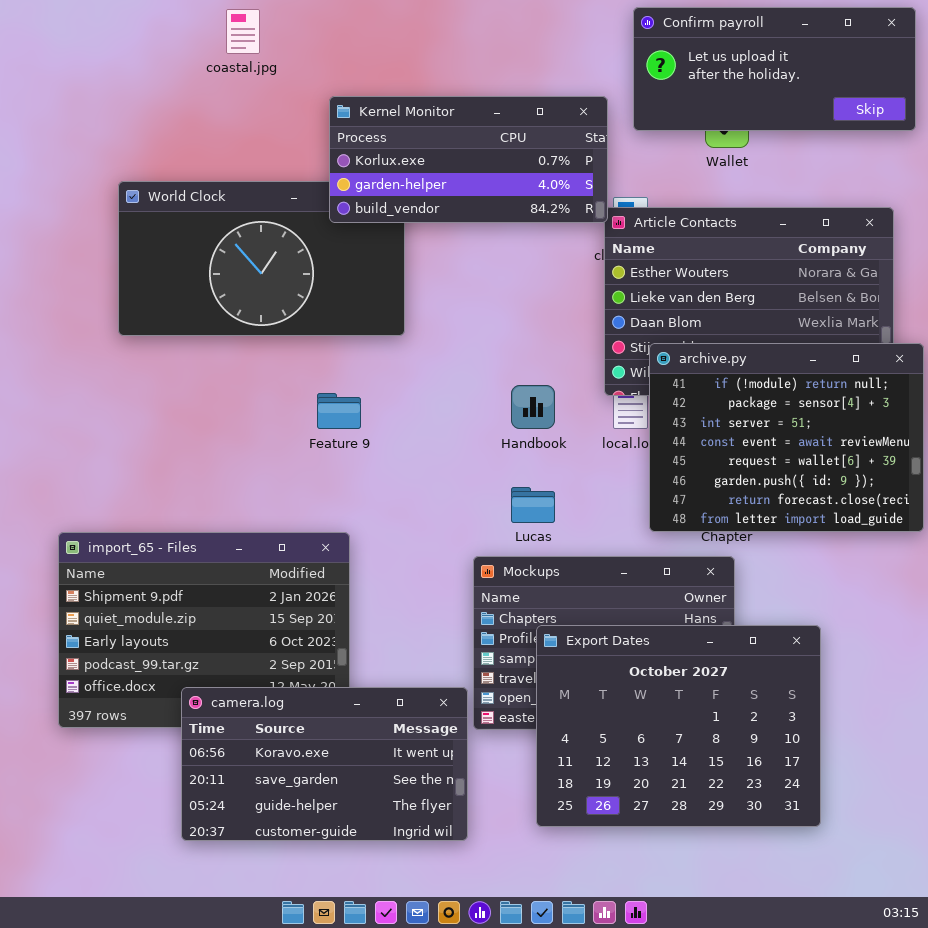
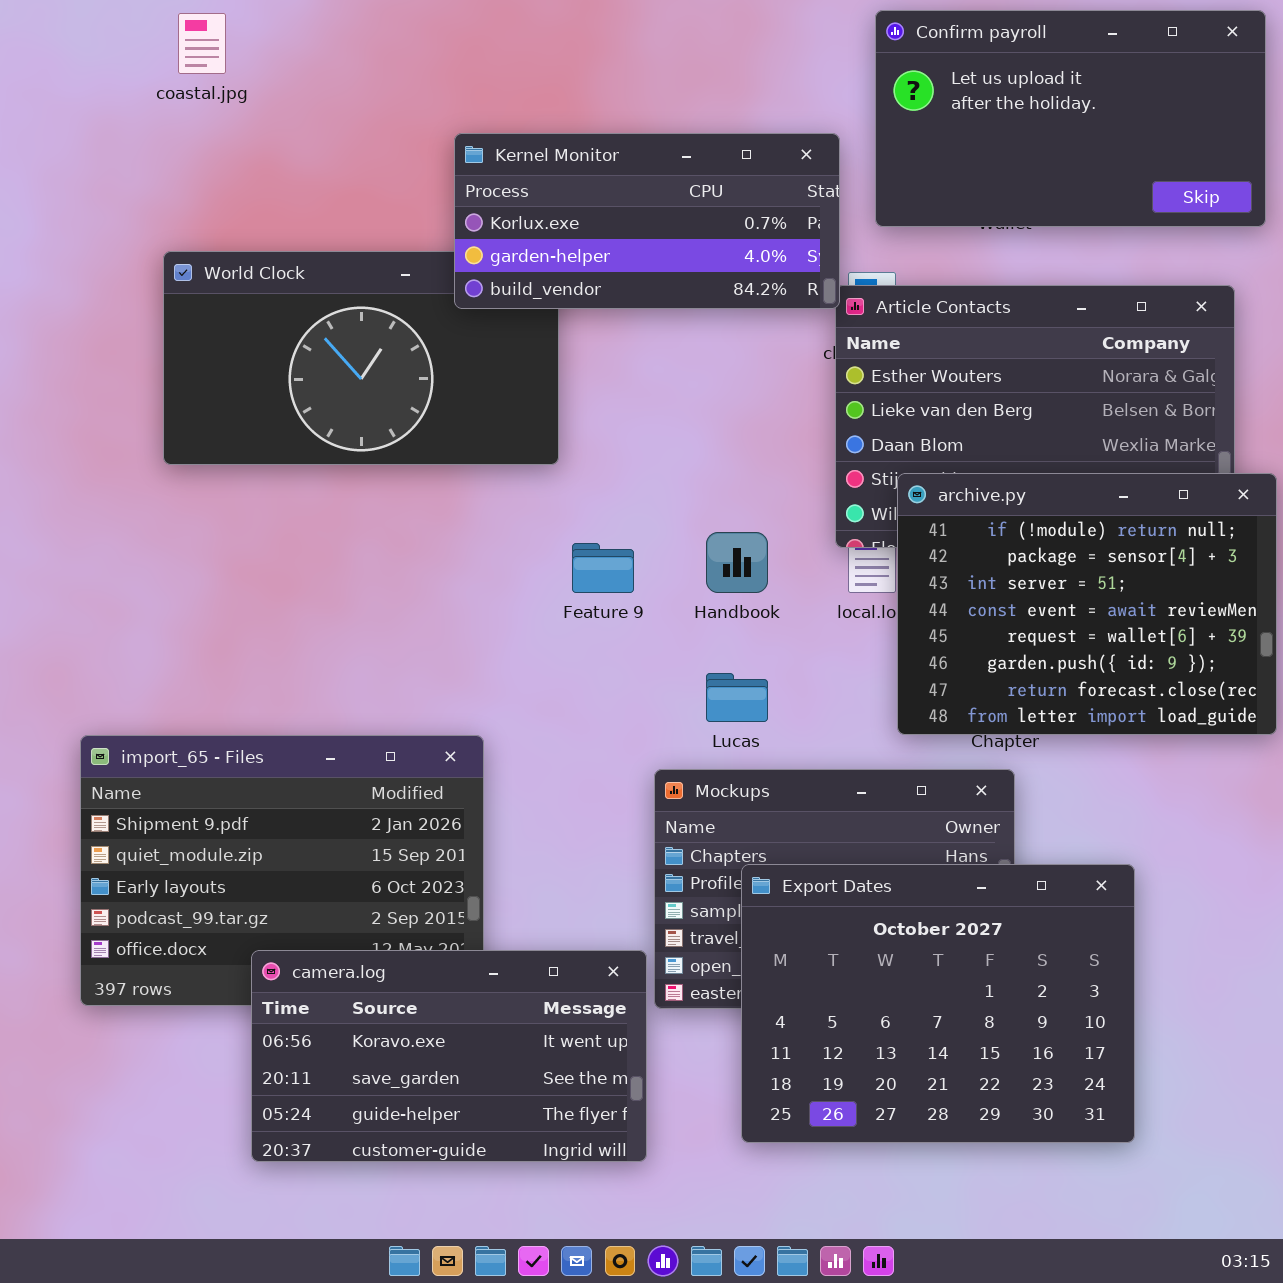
Confirm payroll: [633,7,916,131] -> [875,10,1266,227], resized
coastal.jpg: [226,9,260,54] -> [178,13,226,74], moved
Feature 9: [317,393,361,429] -> [572,543,634,593], moved

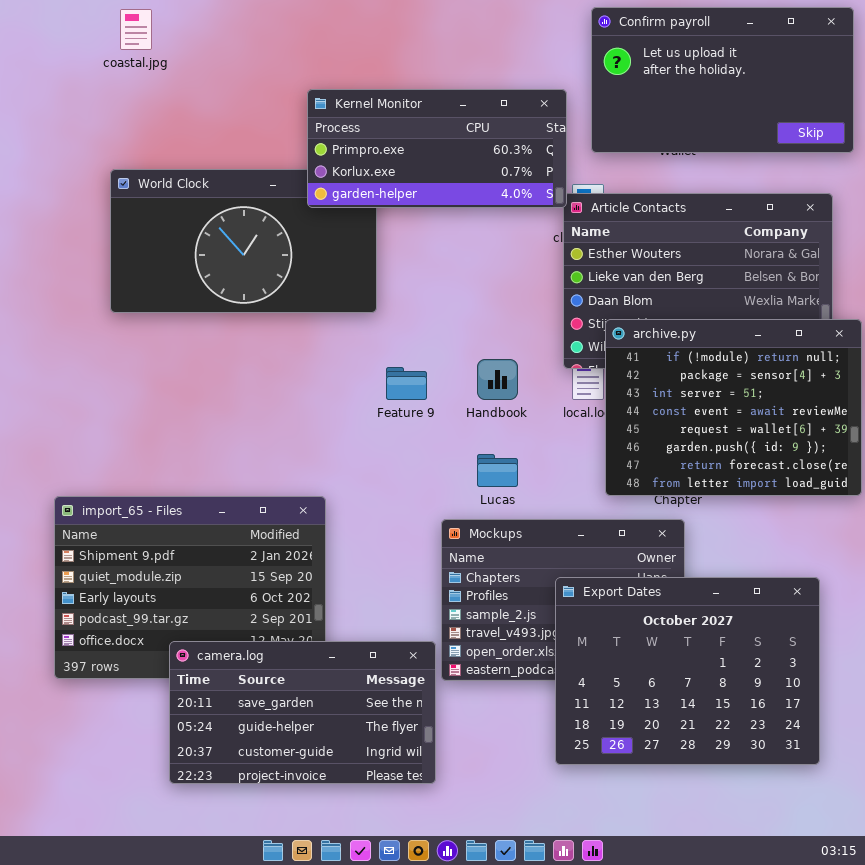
Kernel Monitor: [454,133,840,309] -> [307,89,567,208], scrolled up 1 row
Export Dates: [741,864,1135,1143] -> [555,577,820,765], moved
camera.log: [251,950,647,1162] -> [169,641,436,784], scrolled down 1 row

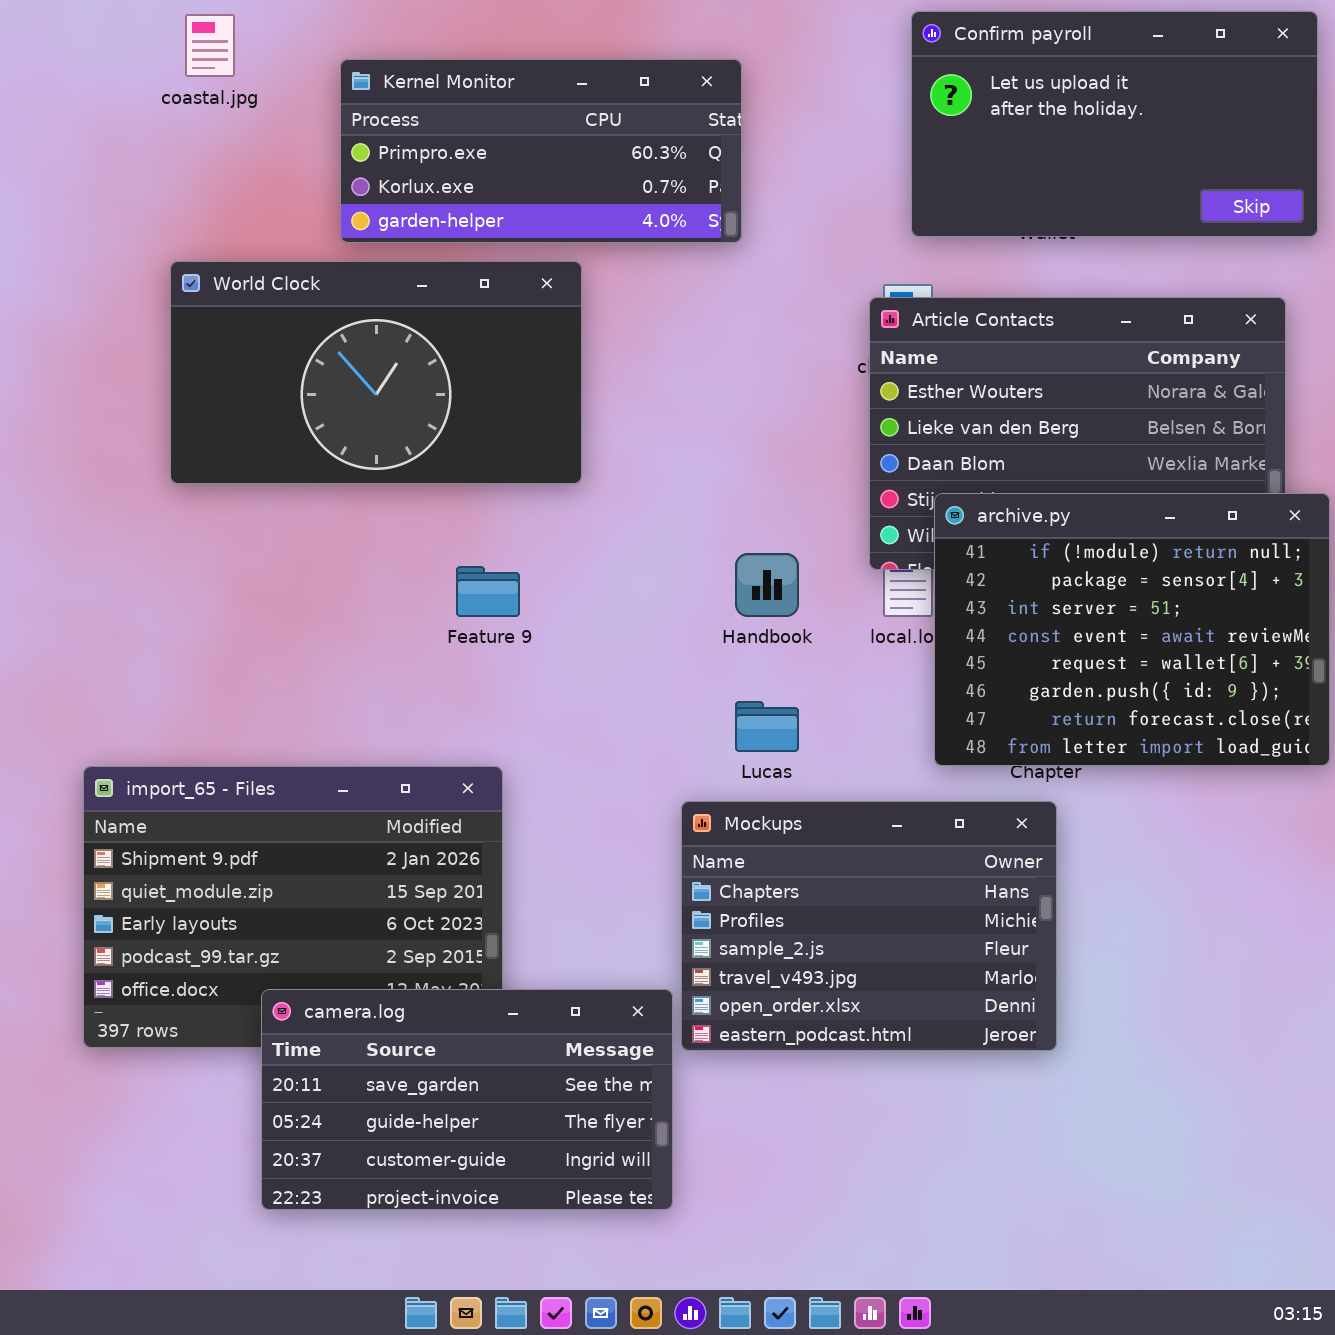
Kernel Monitor: [307,89,567,208] -> [340,59,742,243], moved
Feature 9: [386,367,427,400] -> [456,566,520,617], moved
Export Dates: [555,577,820,765] -> none, closed

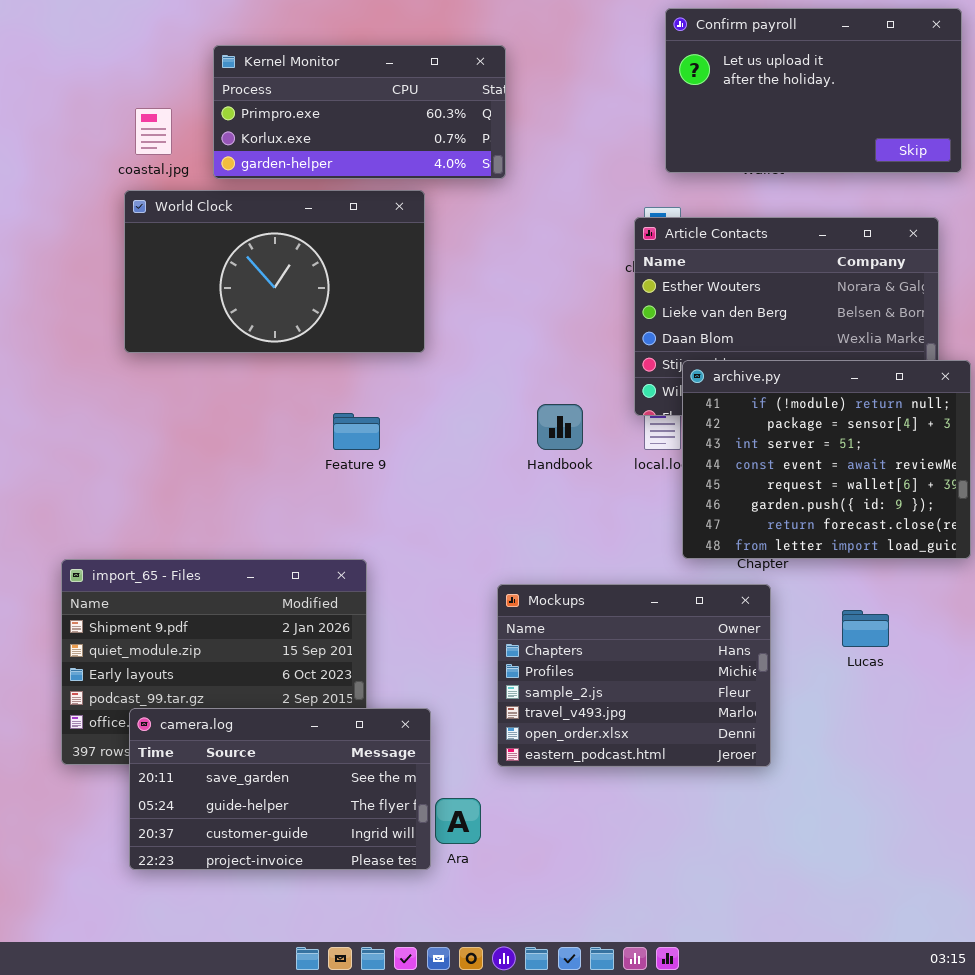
coastal.jpg: [185,14,235,77] -> [135,108,172,155], moved
Kernel Monitor: [340,59,742,243] -> [213,45,506,179], moved
Lucas: [735,701,799,752] -> [842,610,889,647], moved
camera.log: [261,989,673,1210] -> [129,708,431,870], moved

